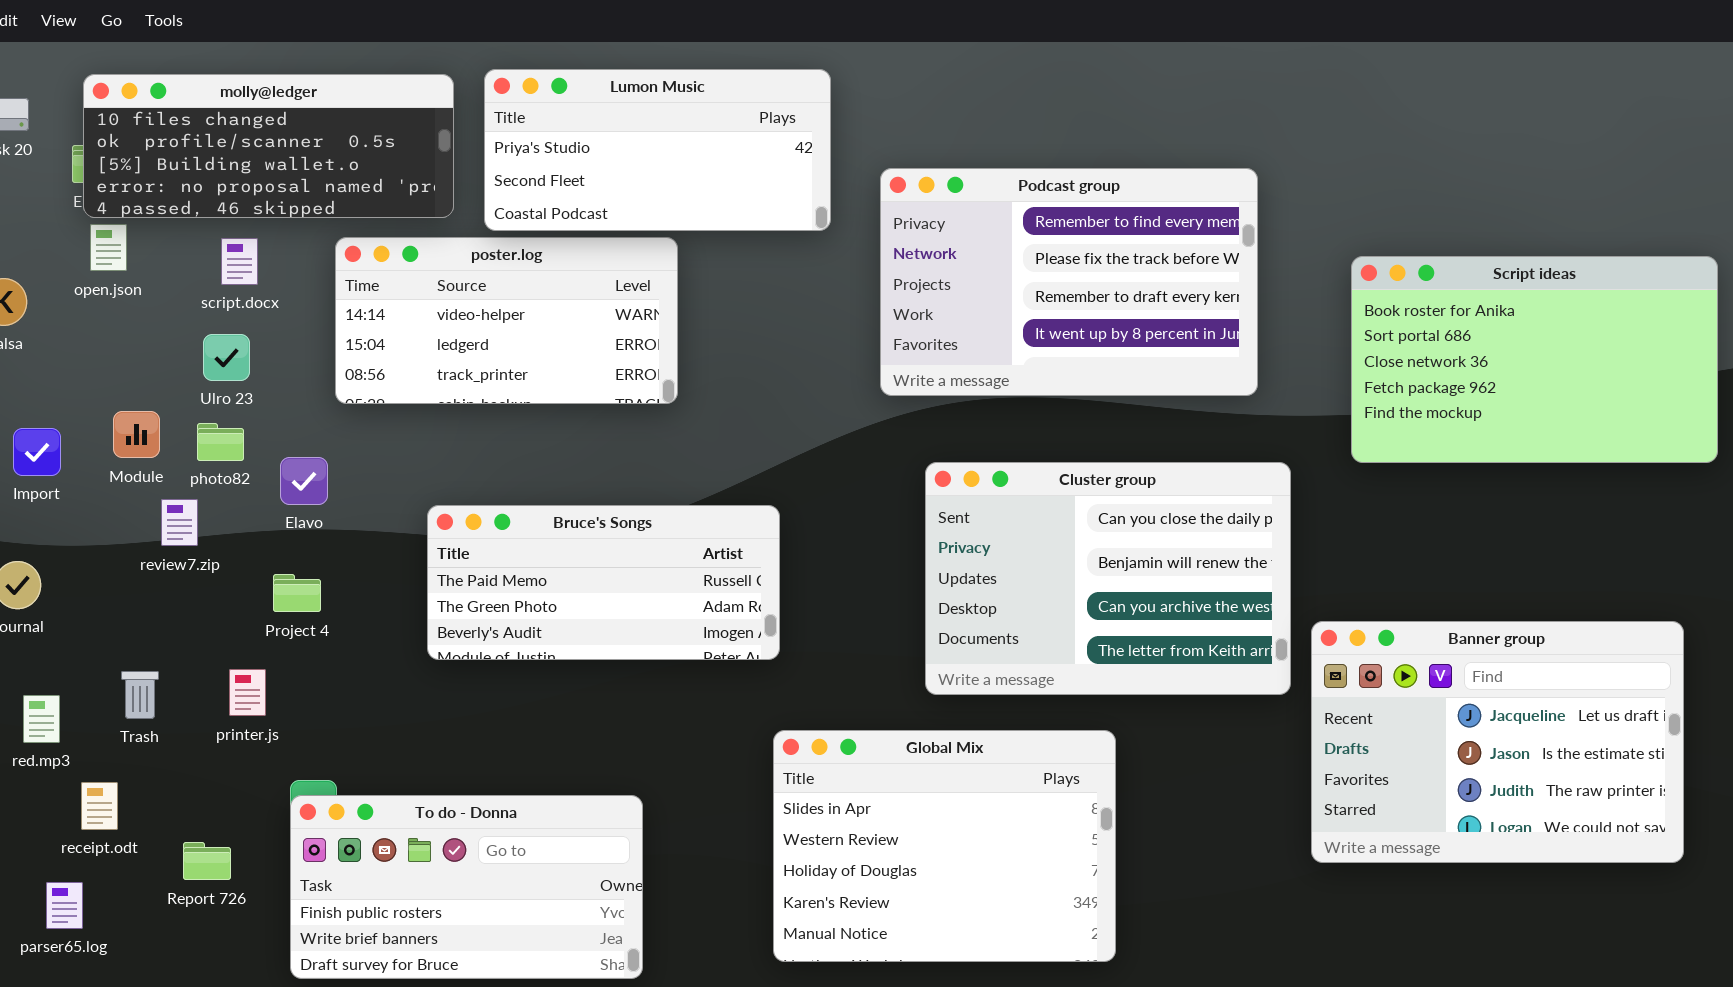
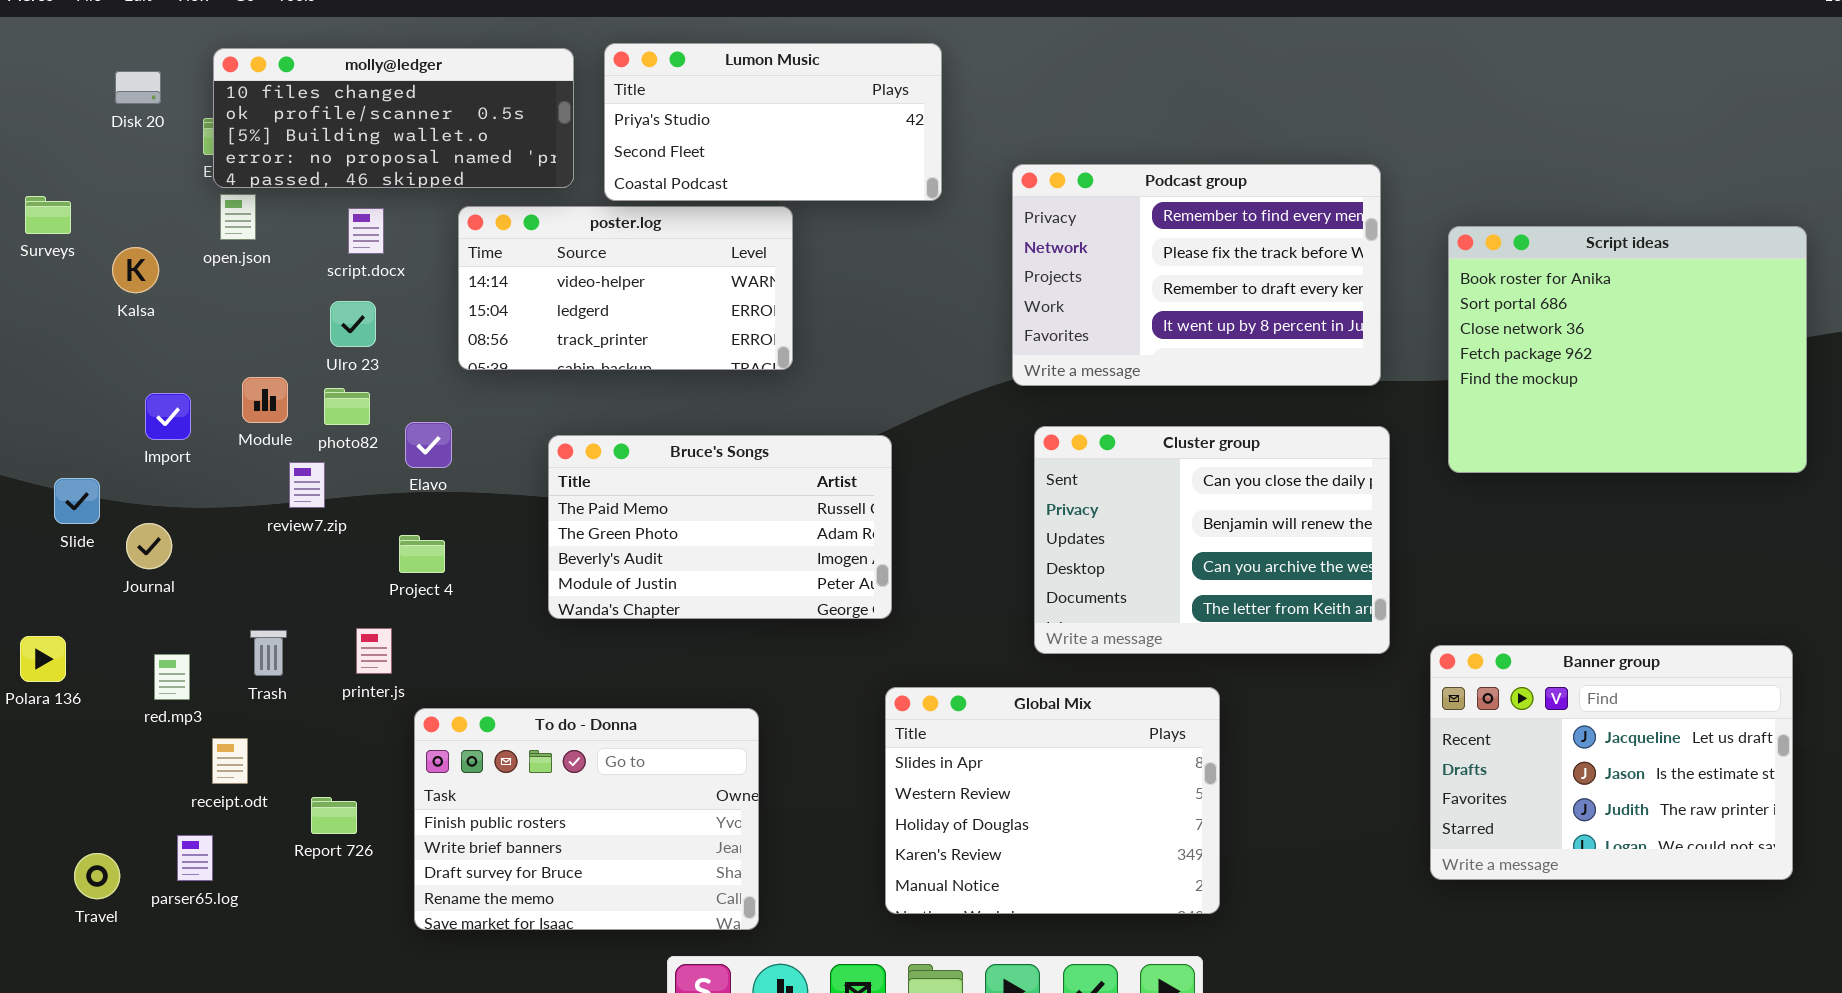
Podcast group: [880,168,1258,396] -> [1012,164,1381,386], moved
Script ideas: [1351,256,1718,463] -> [1448,226,1807,473], resized
Bruce's Songs: [427,505,780,660] -> [548,435,892,619], resized
Banner group: [1311,621,1684,863] -> [1430,645,1793,880], moved
To do - Donna: [290,795,643,979] -> [414,708,759,930], resized

